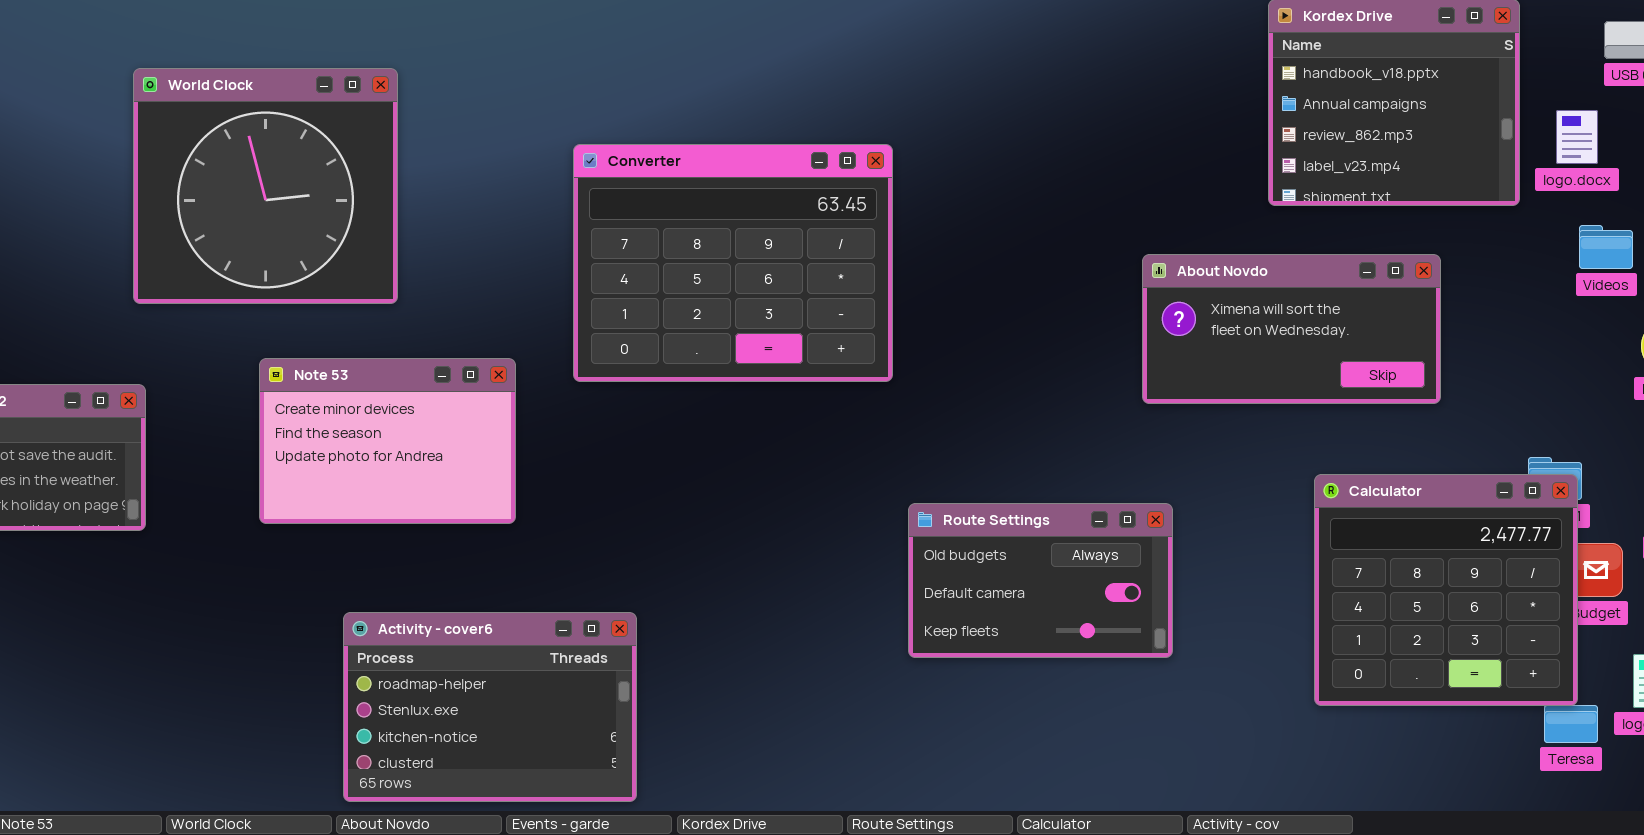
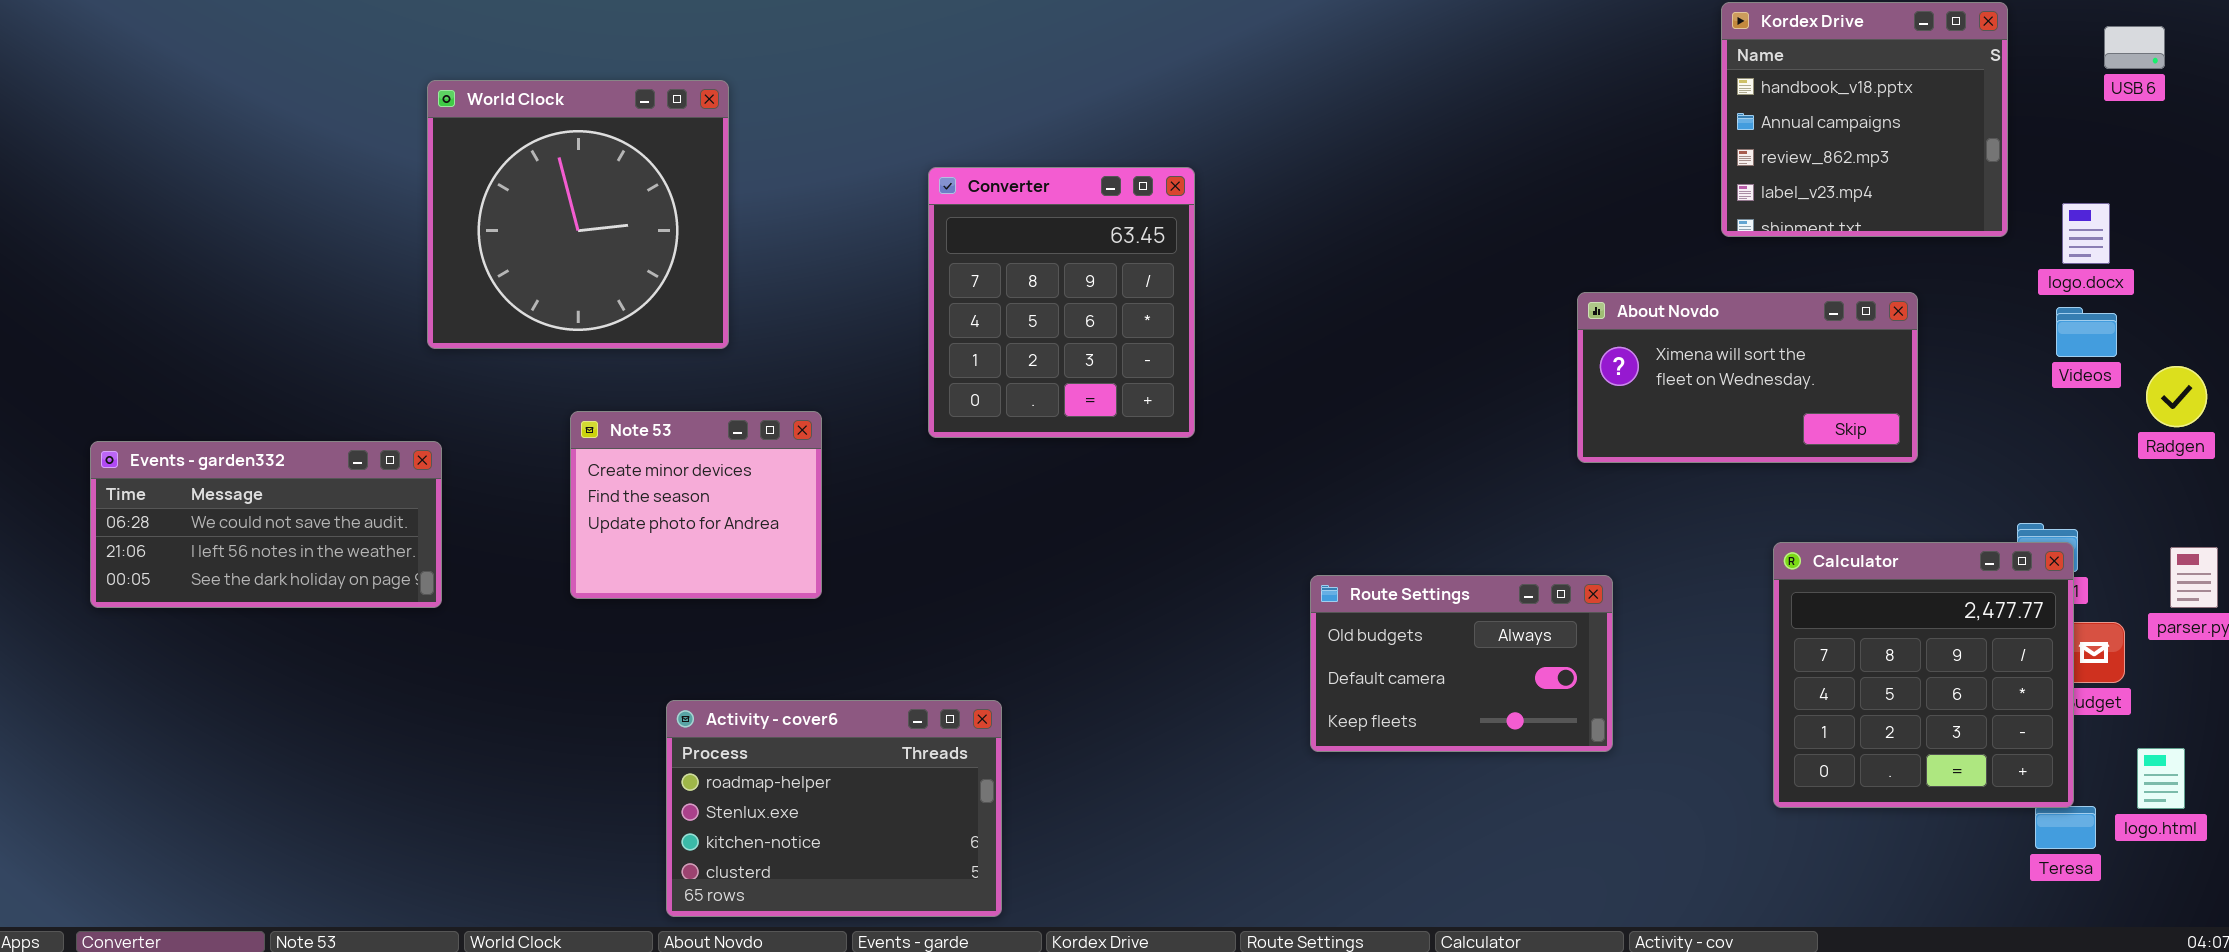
logo.docx: [1556,110,1598,164] -> [2062,203,2110,264], moved
Converter: [573,144,893,382] -> [928,167,1195,438], resized
Videos: [1579,225,1633,269] -> [2056,307,2117,357], moved
Note 53: [259,358,516,524] -> [570,411,822,599], resized

